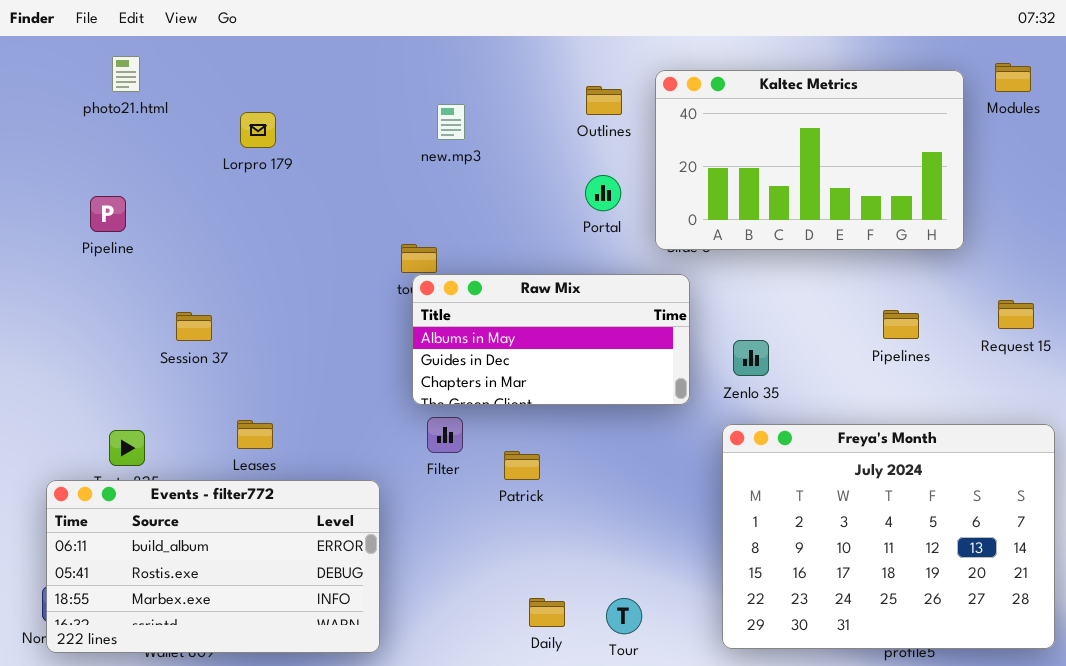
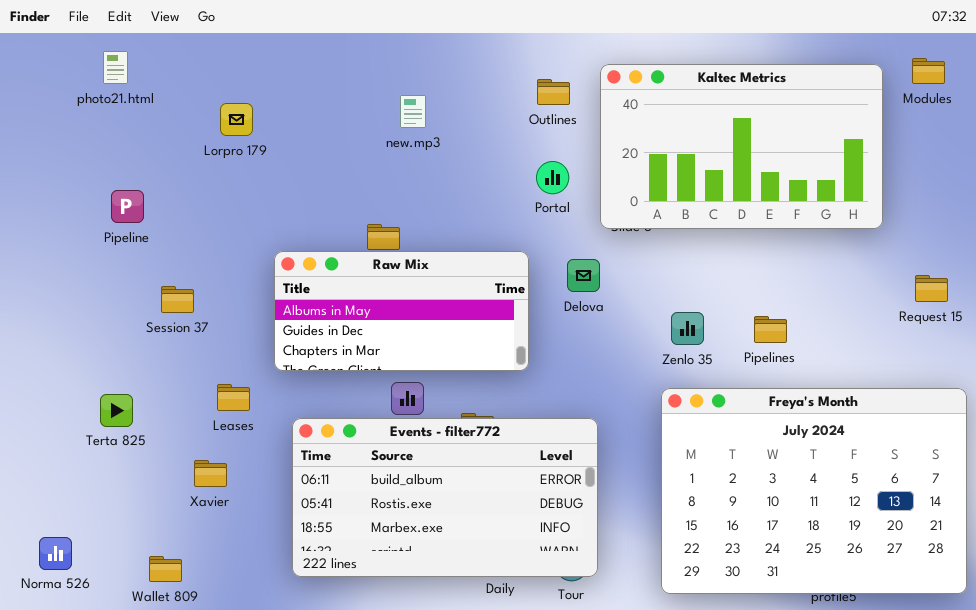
Pipeline: [90,196,126,232] -> [111,190,144,223], moved
Raw Mix: [412,274,690,405] -> [274,251,529,371], moved
Pipelines: [883,310,919,339] -> [754,316,787,343], moved
Events - filter772: [46,480,380,653] -> [292,418,598,577], moved

